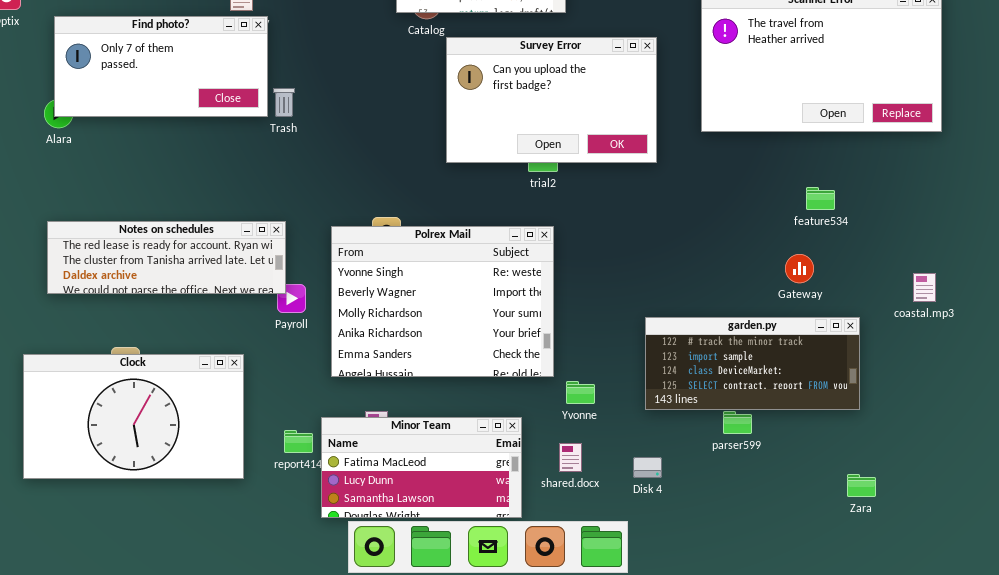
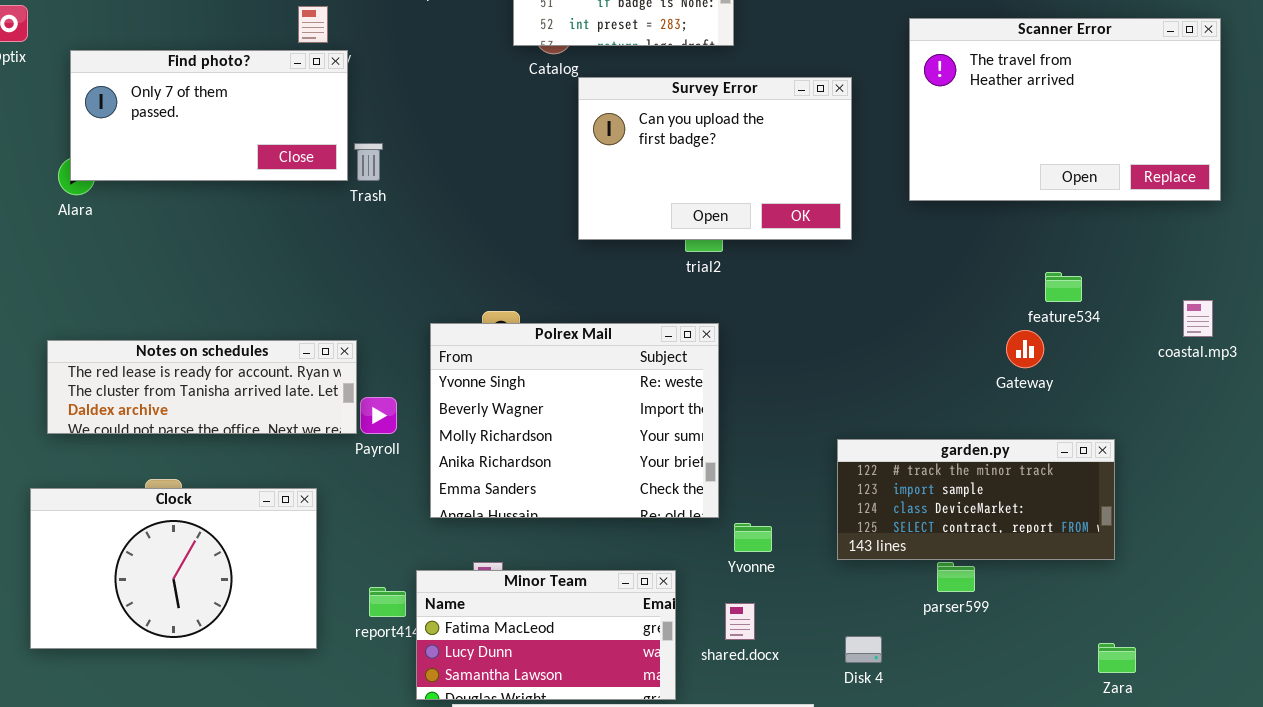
Notes on schedules: [47,221,286,294] -> [47,340,357,434], moved
Gateway: [785,254,814,283] -> [1006,330,1044,368], moved
coastal.mp3: [913,273,936,302] -> [1183,300,1213,337], moved
Disk 4: [633,457,662,478] -> [845,636,882,663], moved

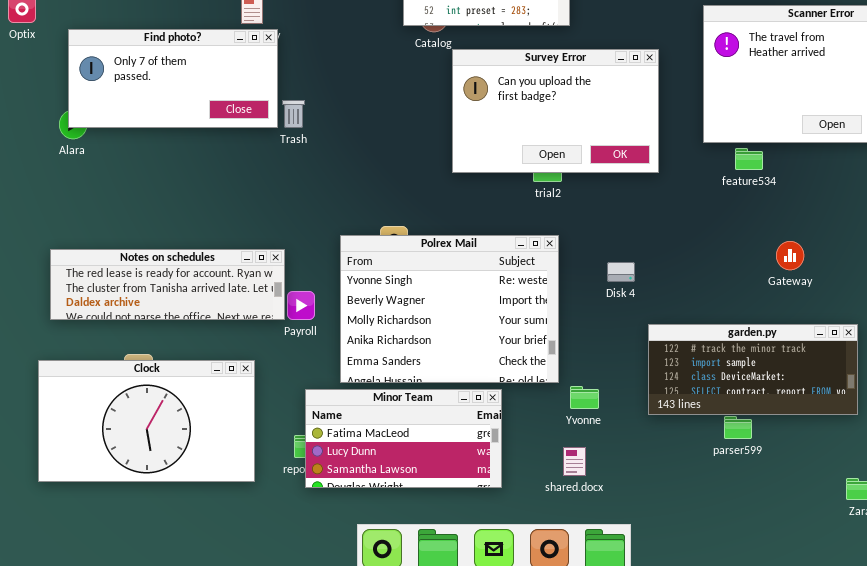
feature534: [1045,272,1082,302] -> [735,148,763,170], moved
Minor Team: [416,570,676,700] -> [305,389,502,488], moved
Disk 4: [845,636,882,663] -> [607,262,635,282], moved

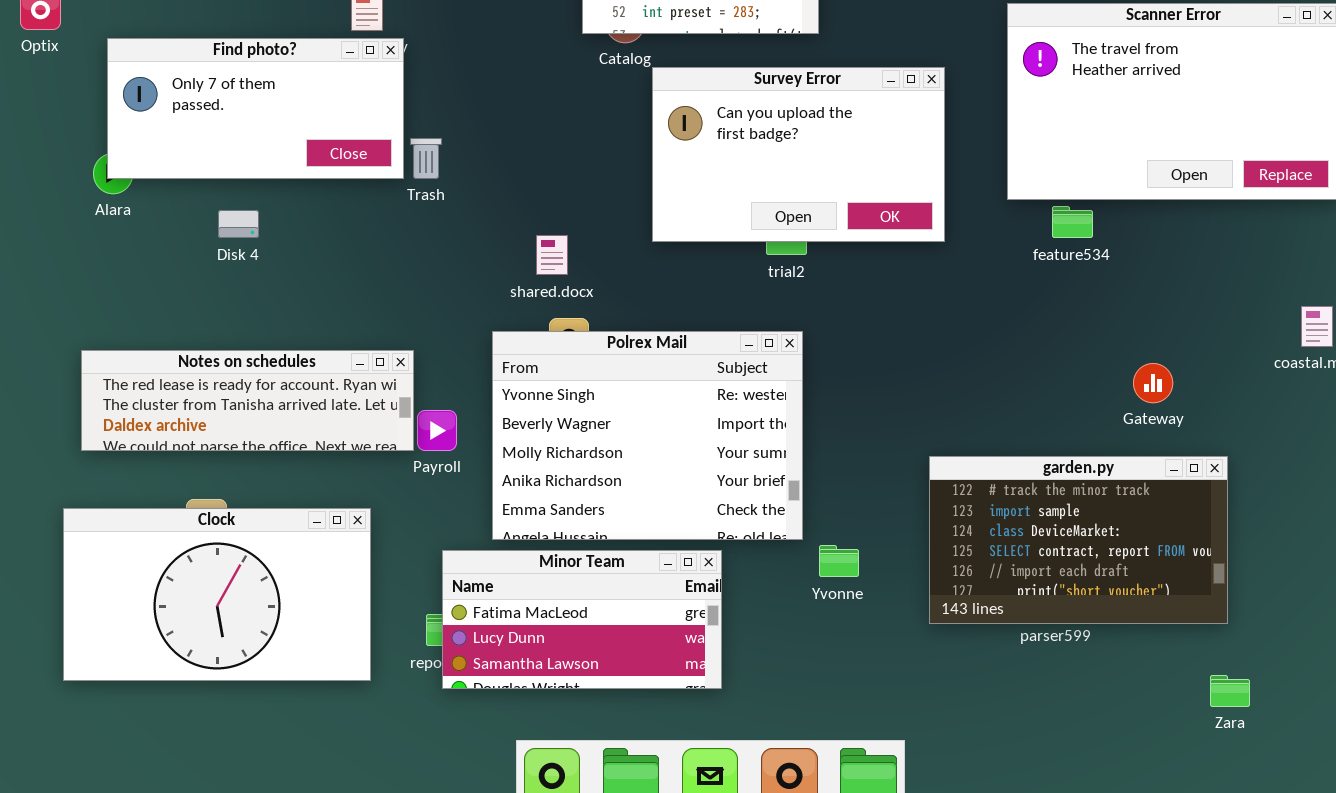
Gateway: [776,241,804,270] -> [1133,363,1173,403], moved
Disk 4: [607,262,635,282] -> [218,210,259,238], moved
garden.py: [648,324,858,415] -> [929,456,1228,624], resized
shared.docx: [563,447,586,476] -> [536,235,568,275], moved

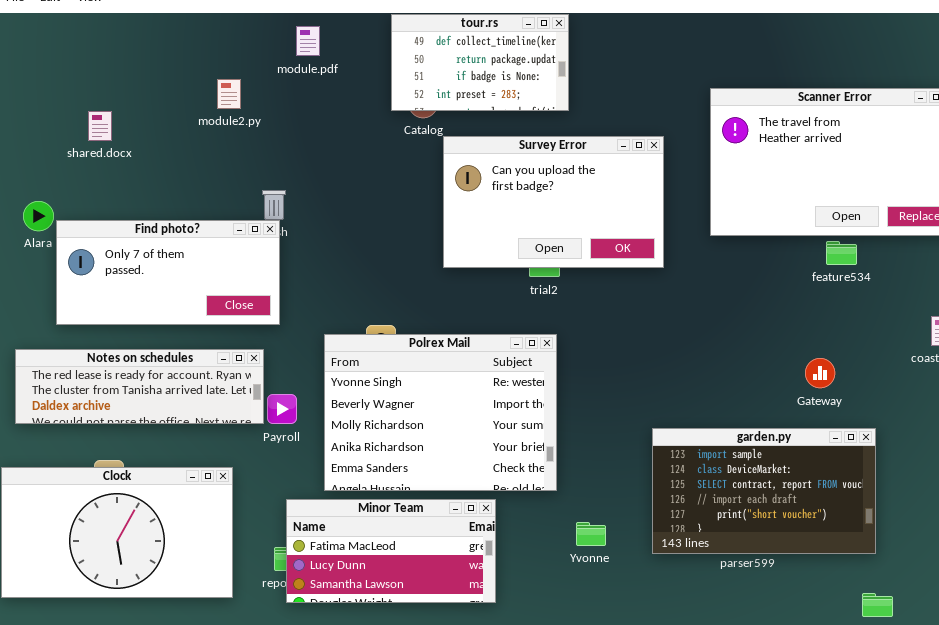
Find photo?: [107,38,404,179] -> [56,220,280,325], moved
feature534: [1052,206,1093,238] -> [826,241,857,265], moved
shared.docx: [536,235,568,275] -> [88,111,112,141], moved
garden.py: [929,456,1228,624] -> [652,428,876,554], scrolled down 1 row
Yvonne: [819,545,859,577] -> [576,522,606,546], moved

